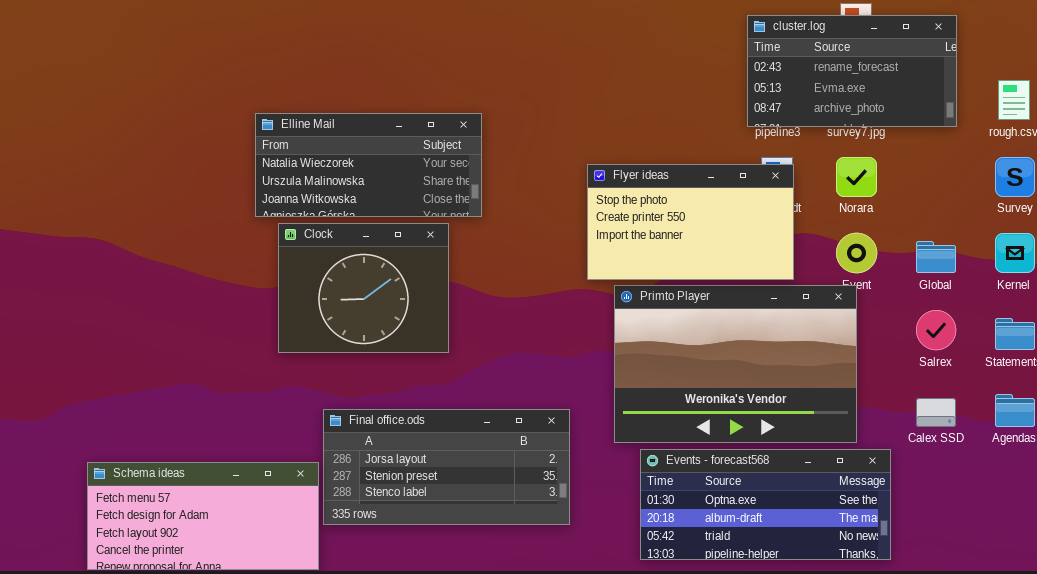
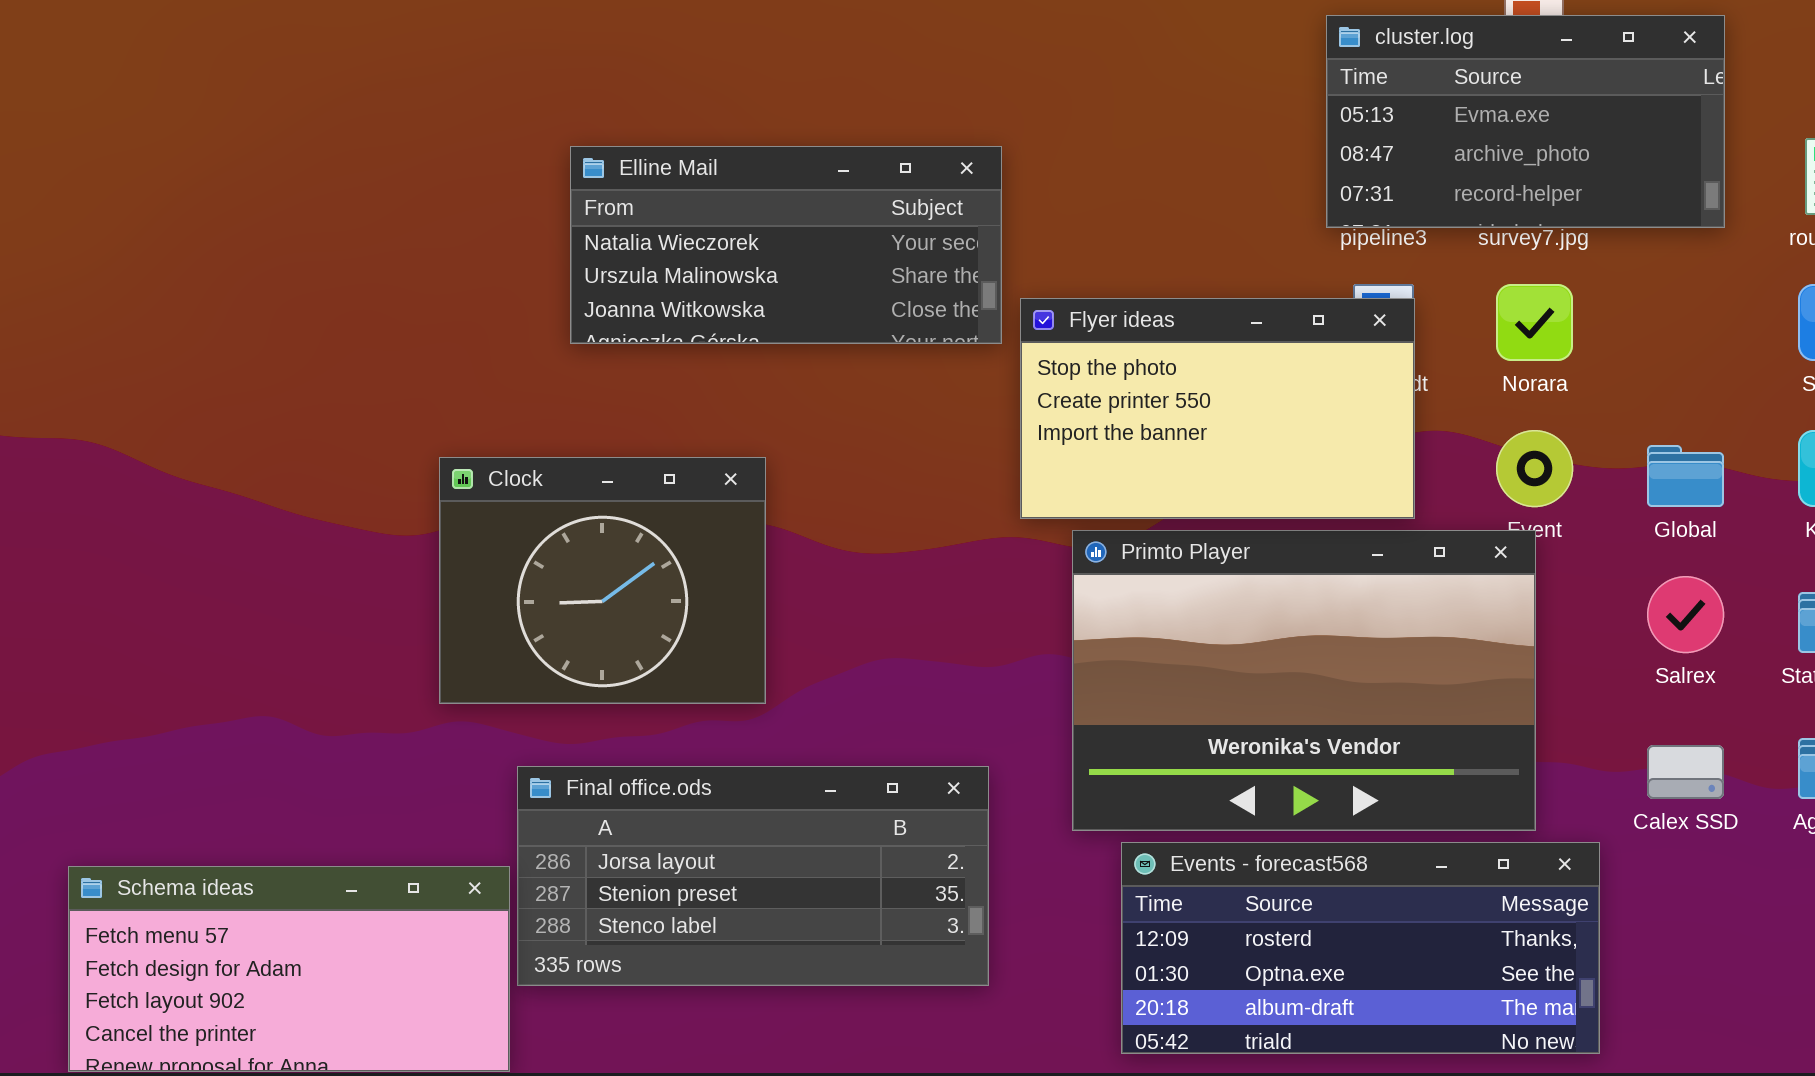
cluster.log: [747,15,957,127] -> [1326,15,1725,228], scrolled down 1 row
Elline Mail: [255,113,482,217] -> [570,146,1002,344], moved
Clock: [278,223,449,353] -> [439,457,766,704], moved
Events - forecast568: [640,449,891,560] -> [1121,842,1600,1054], scrolled up 1 row

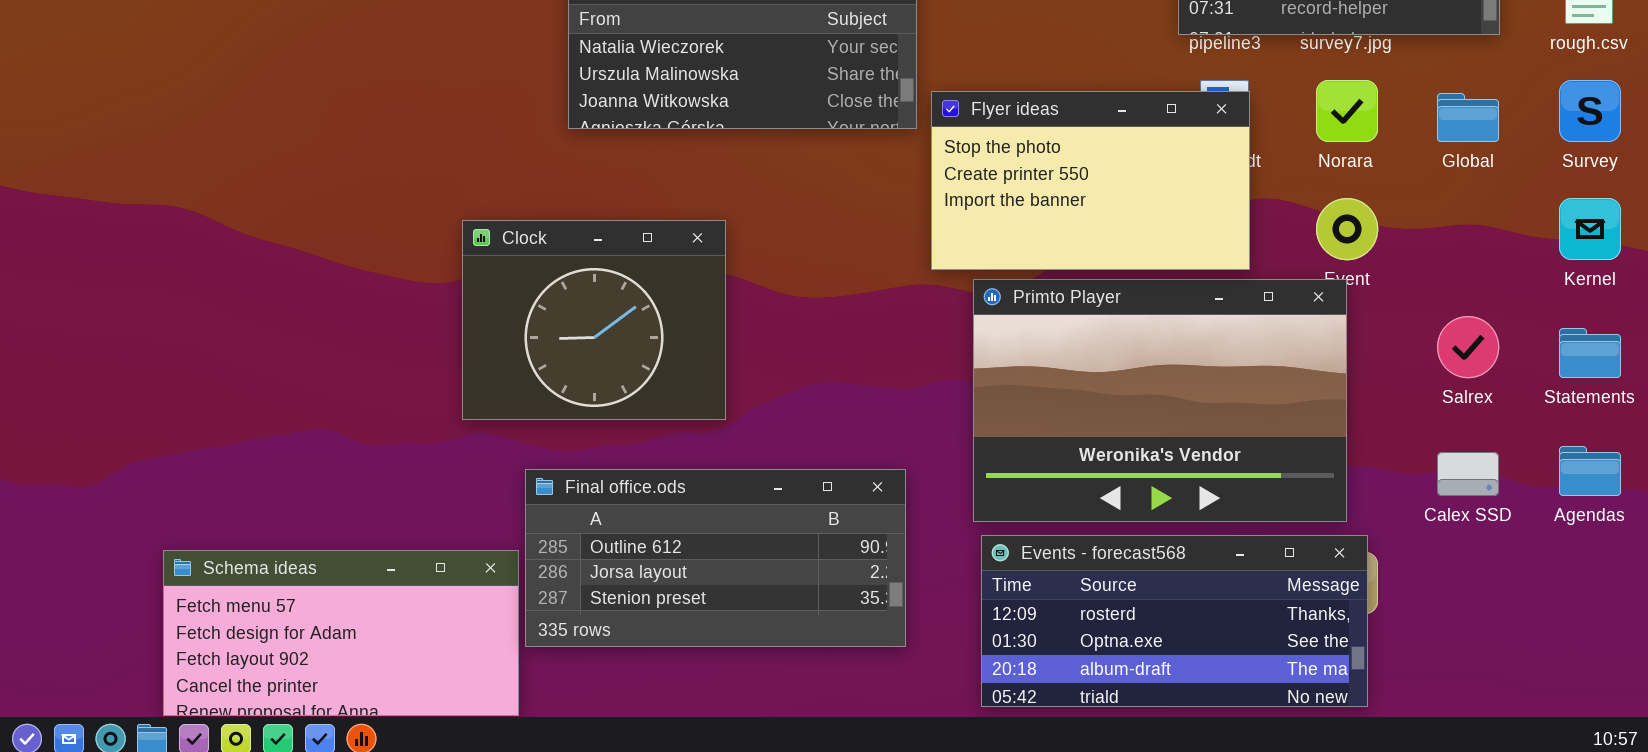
Global: [1647,445,1724,507] -> [1437,93,1499,142], moved
Final office.ods: [517,766,989,986] -> [525,469,906,647], scrolled up 1 row
Events - forecast568: [1121,842,1600,1054] -> [981,535,1368,707], moved

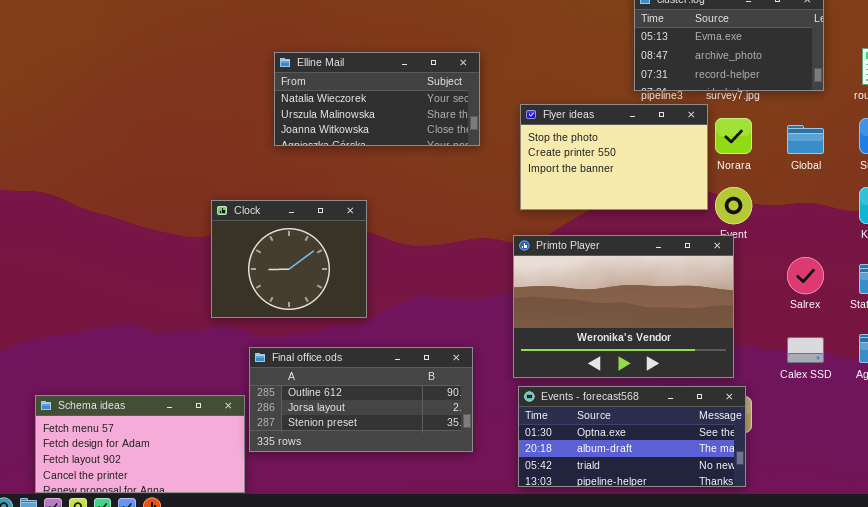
Flyer ideas: [931,91,1250,270] -> [520,104,708,210], moved
Events - forecast568: [981,535,1368,707] -> [518,386,746,487], scrolled down 1 row

